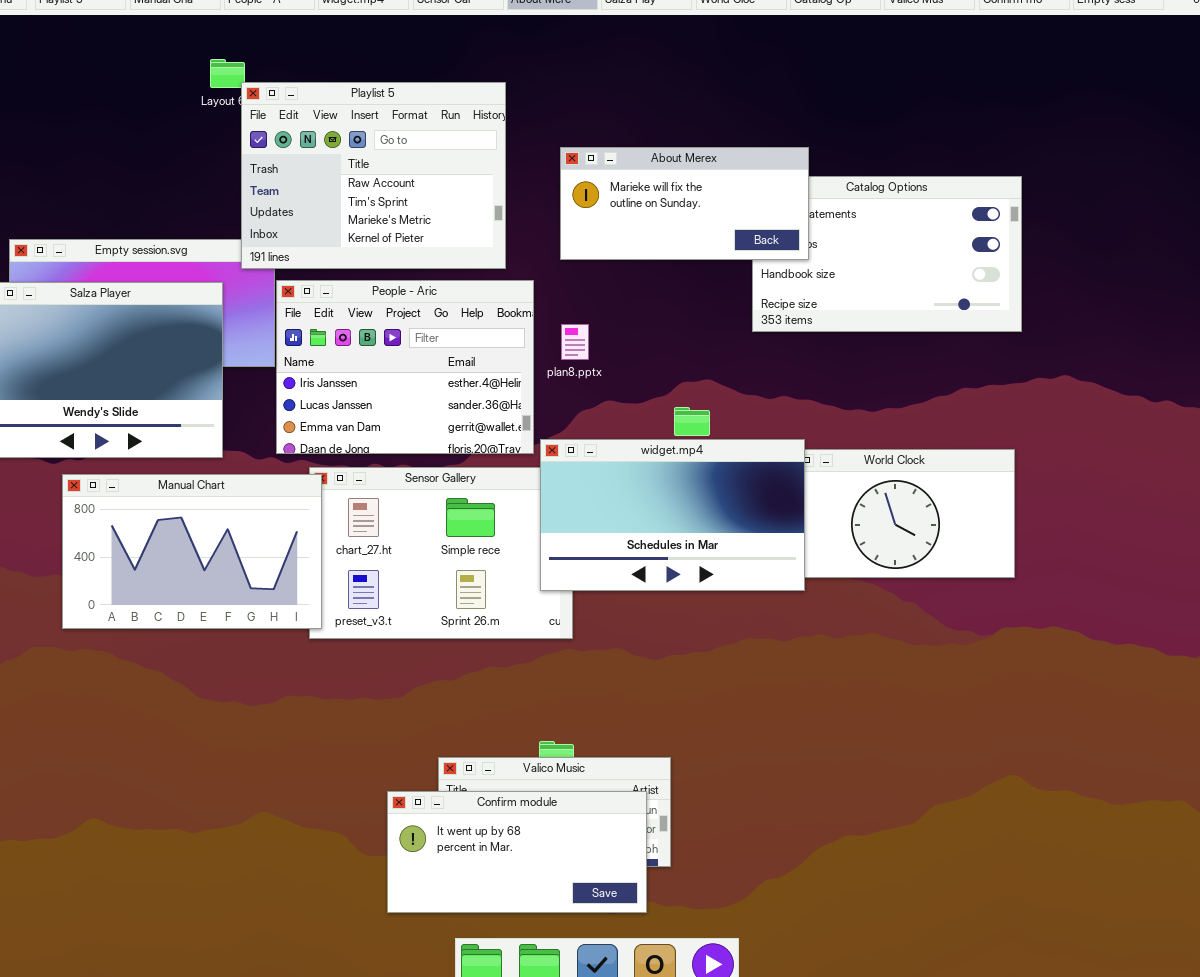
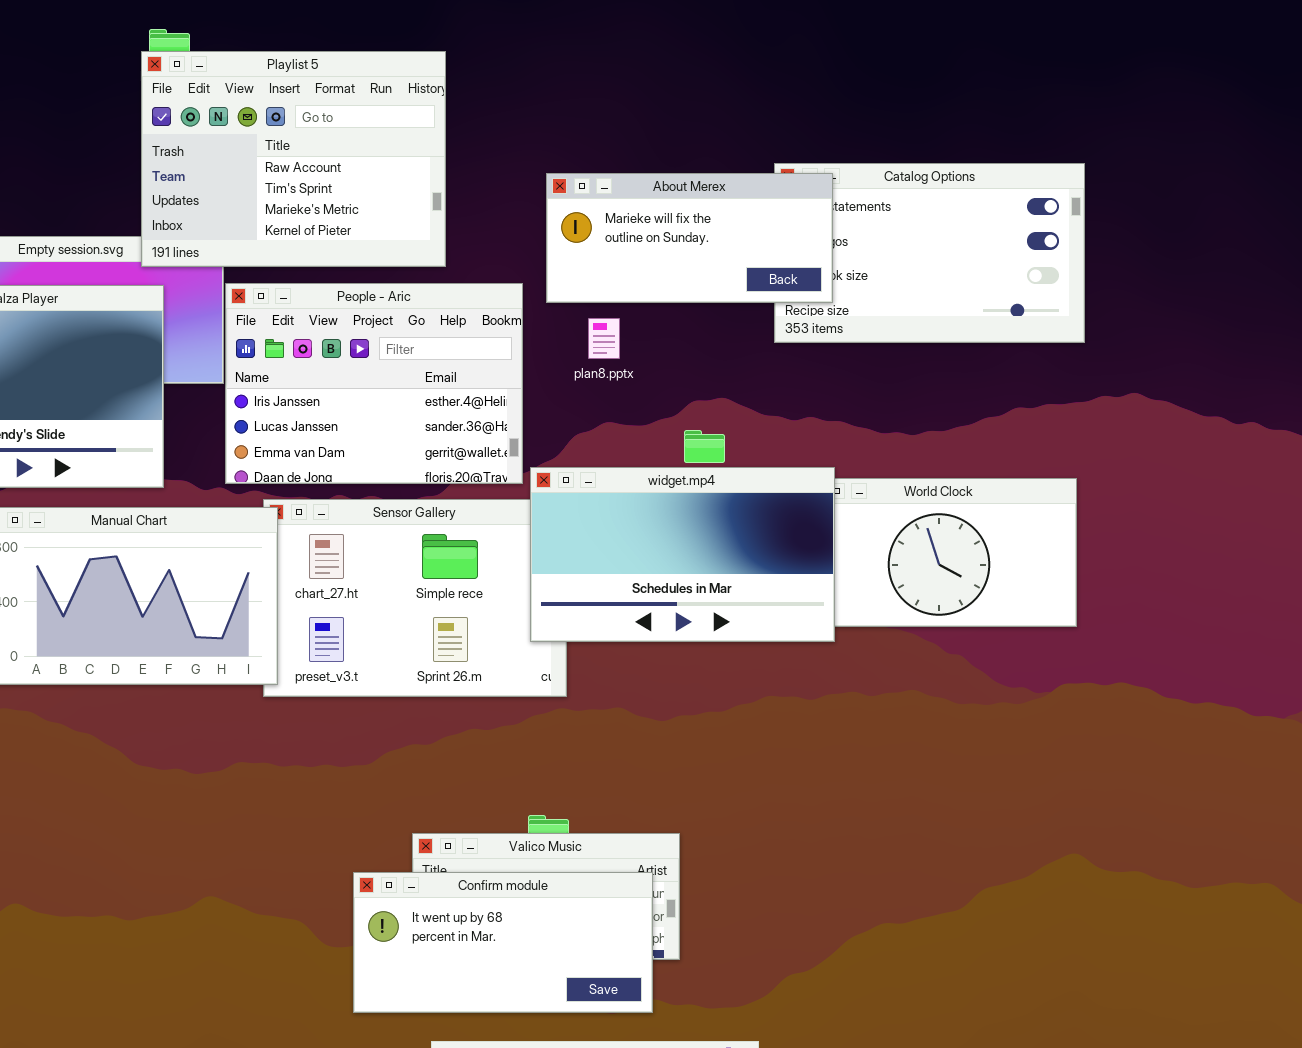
Playlist 5: [241,82,506,269] -> [141,51,446,267], moved
About Merex: [560,147,809,260] -> [546,173,833,303], moved
plan8.pptx: [561,324,589,360] -> [588,318,620,359], moved

